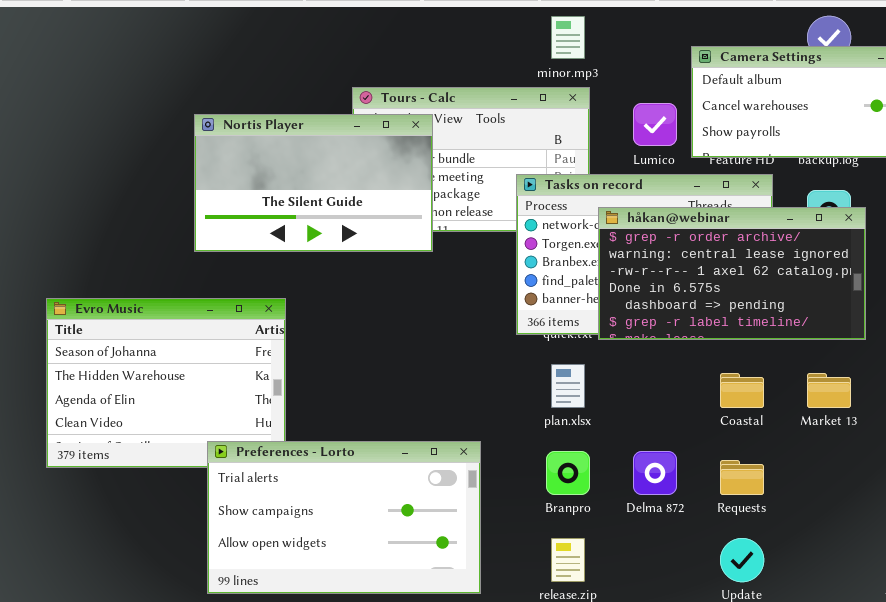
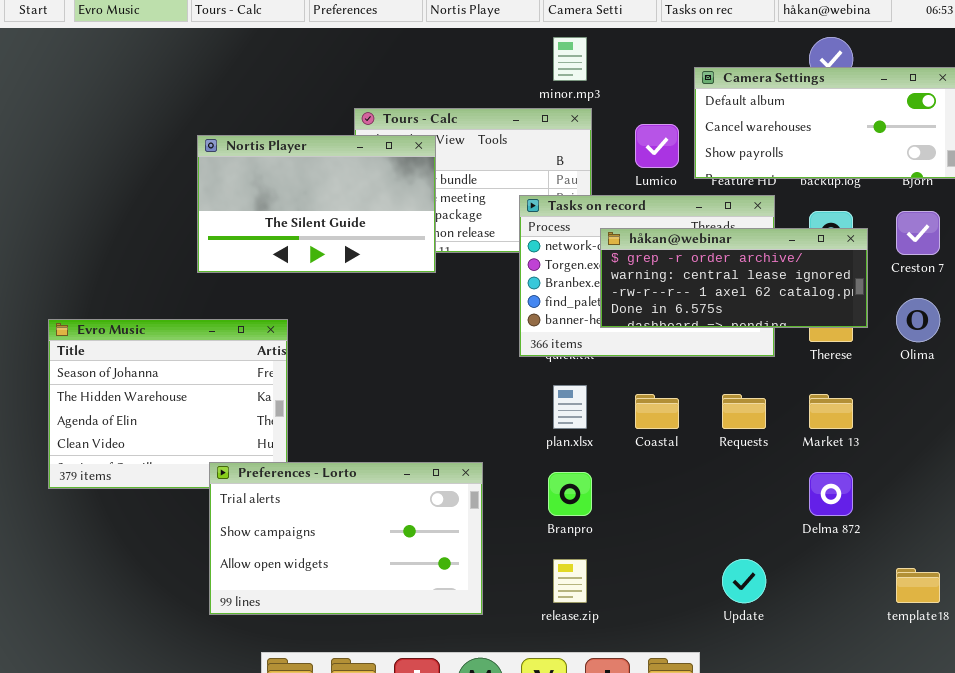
håkan@webinar: [598,207,866,340] -> [600,228,868,328], resized
Coastal: [720,373,764,408] -> [635,394,679,429], moved
Delma 872: [633,451,677,495] -> [809,472,853,516], moved
Requests: [720,460,764,495] -> [722,394,766,429], moved

